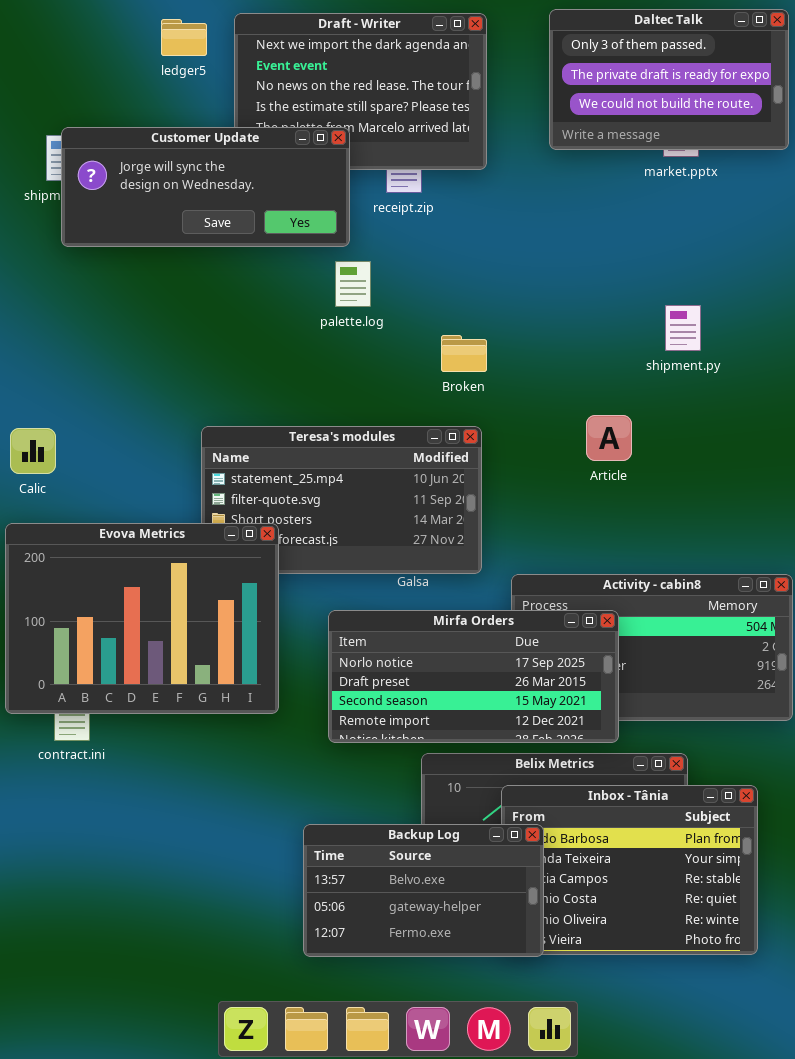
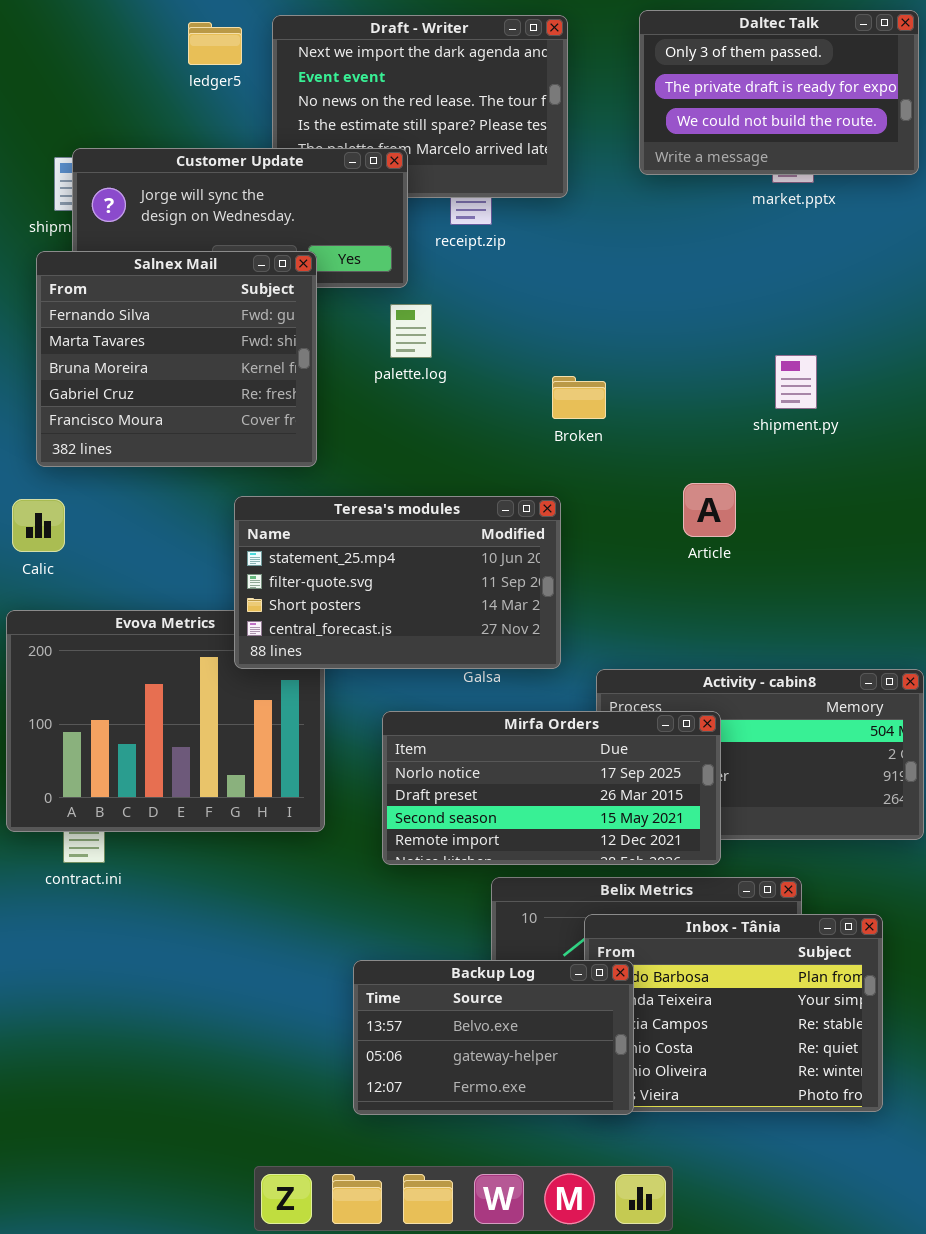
Salnex Mail: none -> [36,251,317,467], opened
Broken: [441,335,487,372] -> [552,376,606,419], moved
Teresa's modules: [201,426,482,574] -> [234,496,561,669], raised

